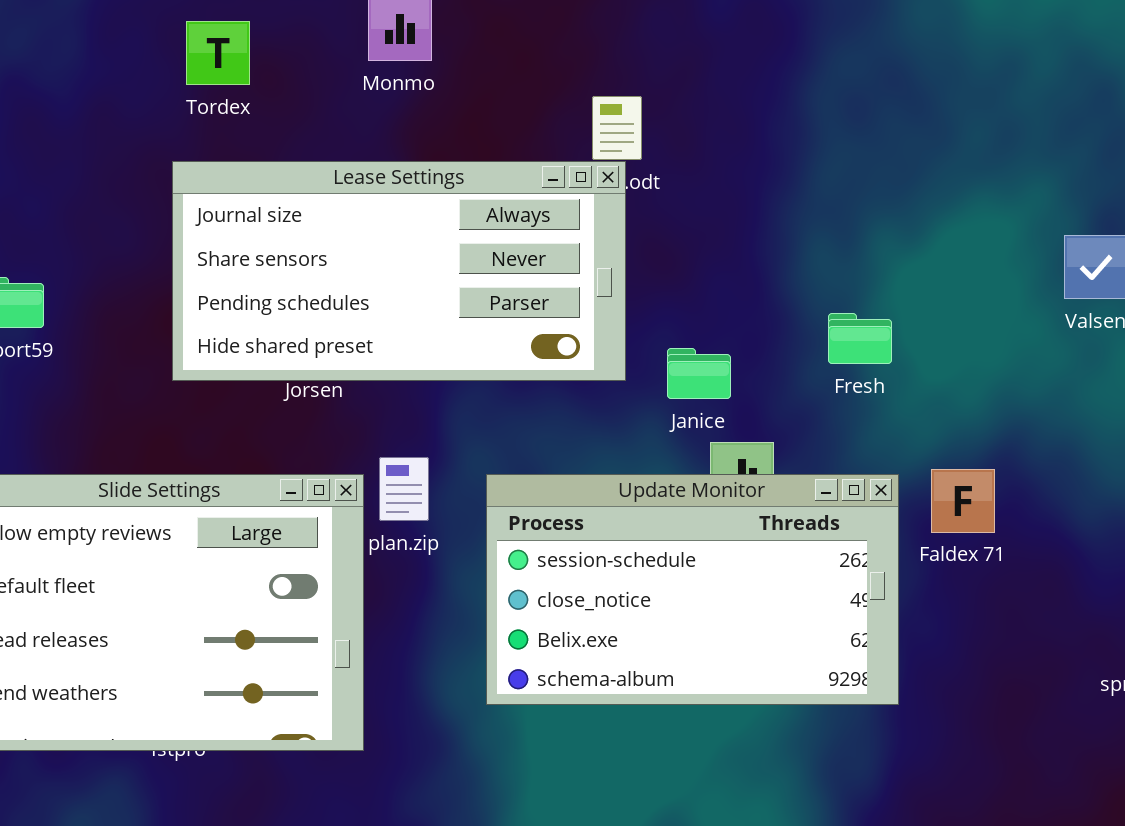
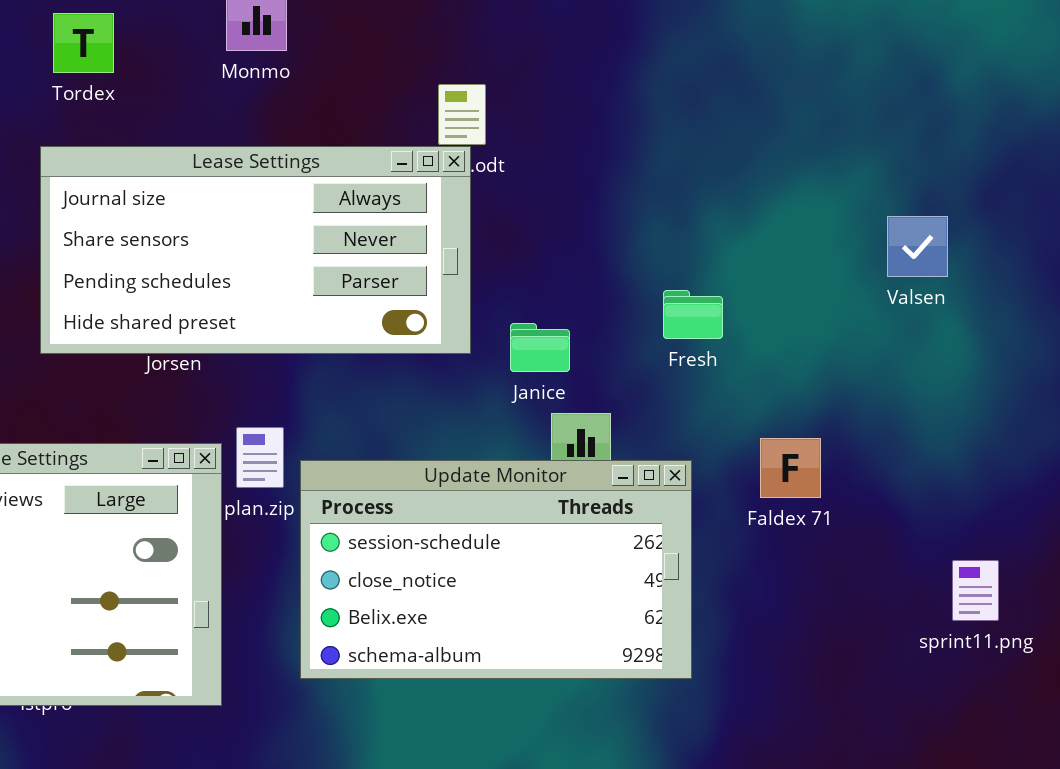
Update Monitor: [486,474,899,705] -> [300,460,692,679], moved

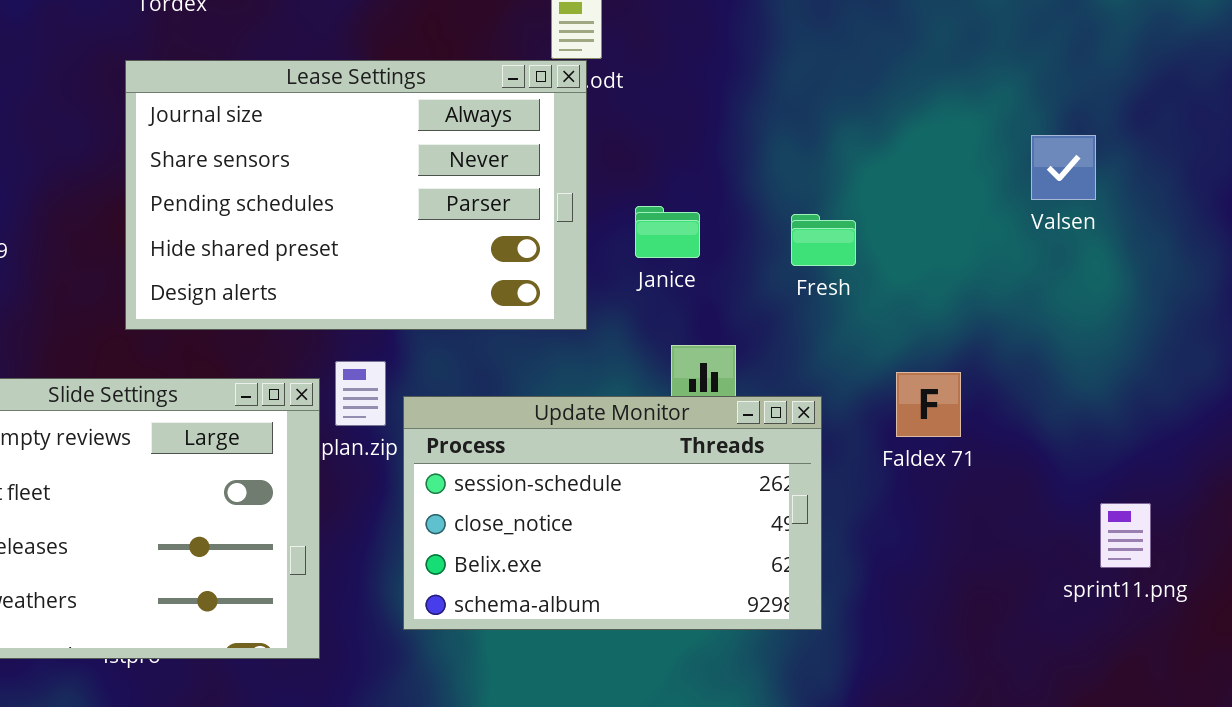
Lease Settings: [40,146,471,354] -> [125,60,587,330], resized
Janice: [510,323,570,372] -> [635,206,700,258], moved

